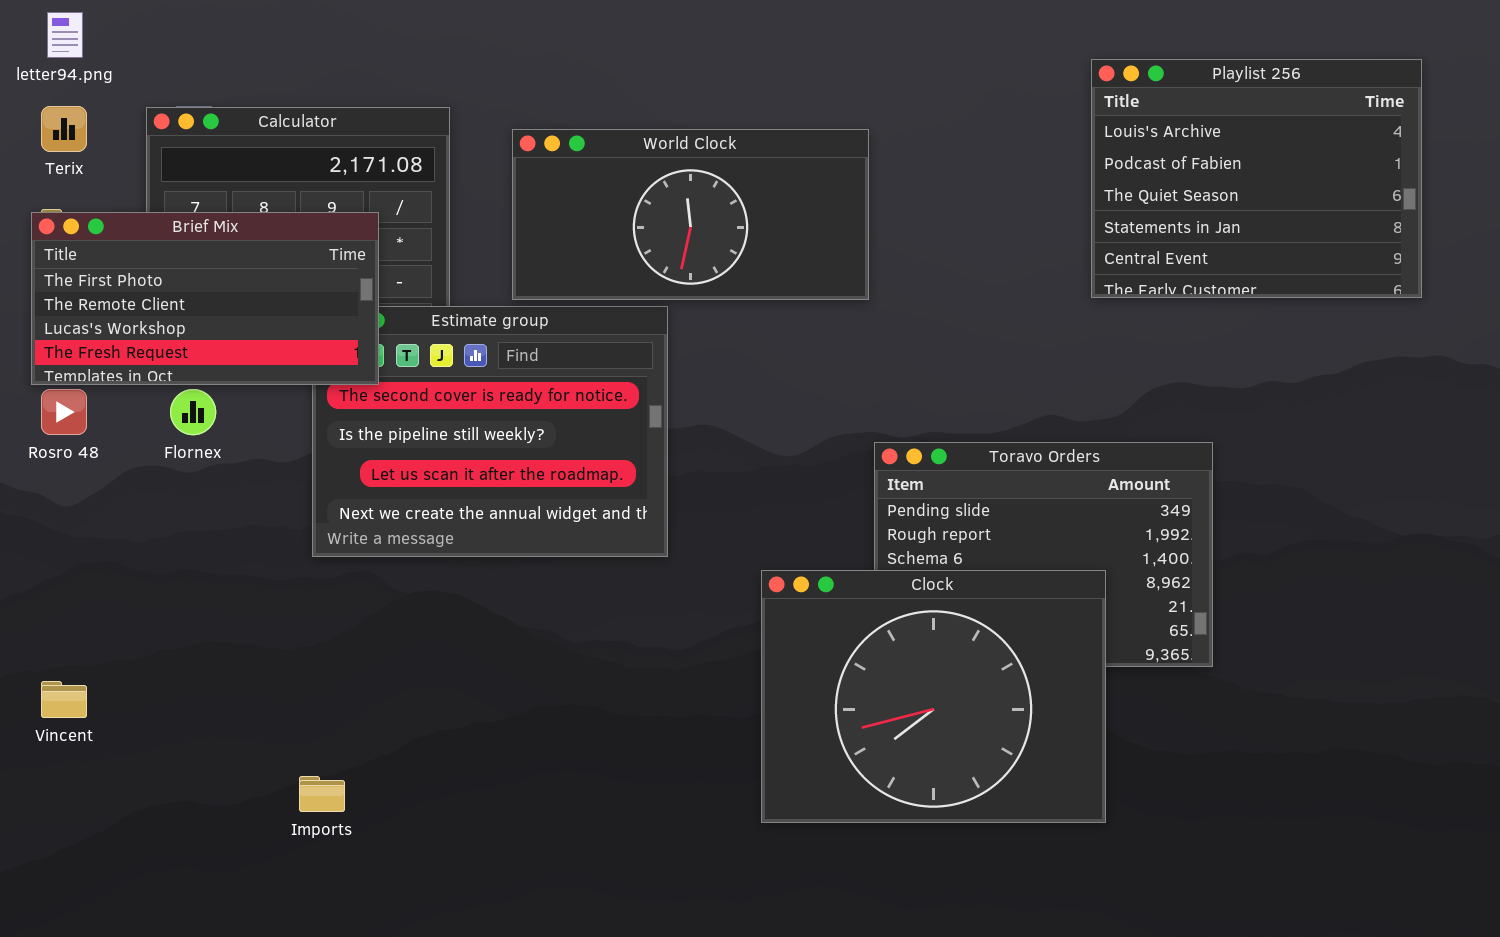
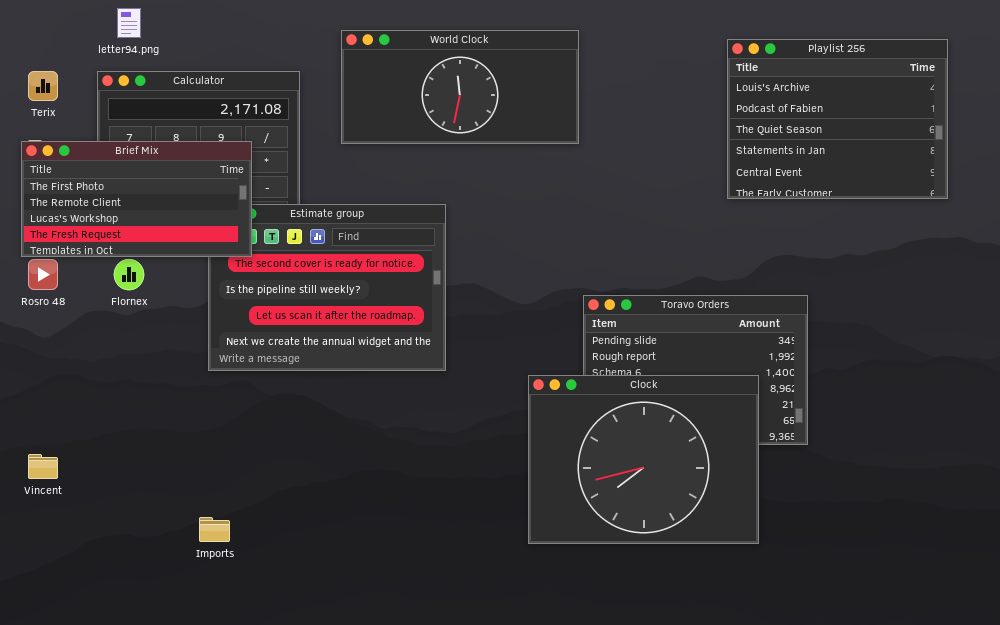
letter94.png: [47,12,83,58] -> [117,8,141,38], moved
World Clock: [512,129,869,300] -> [341,30,579,144], moved
Clock: [761,570,1106,823] -> [528,375,759,544], moved

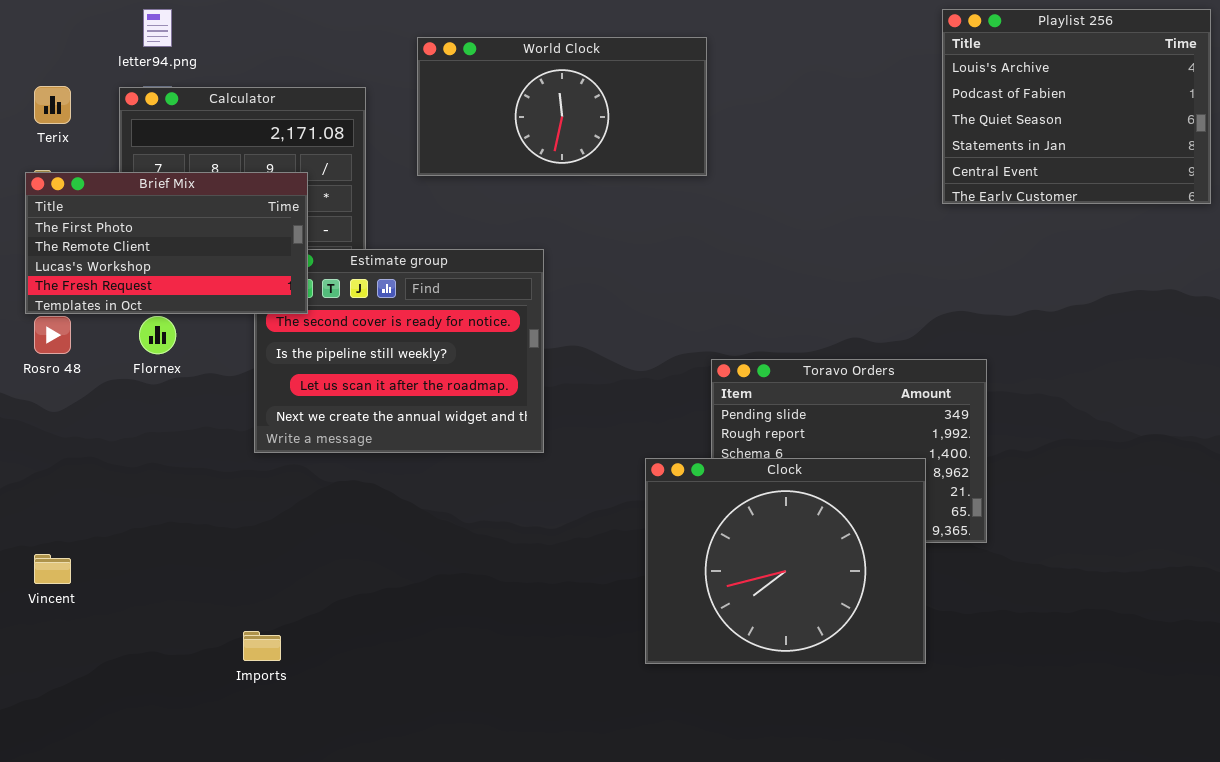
Playlist 256: [727,39,948,199] -> [942,9,1211,204], moved

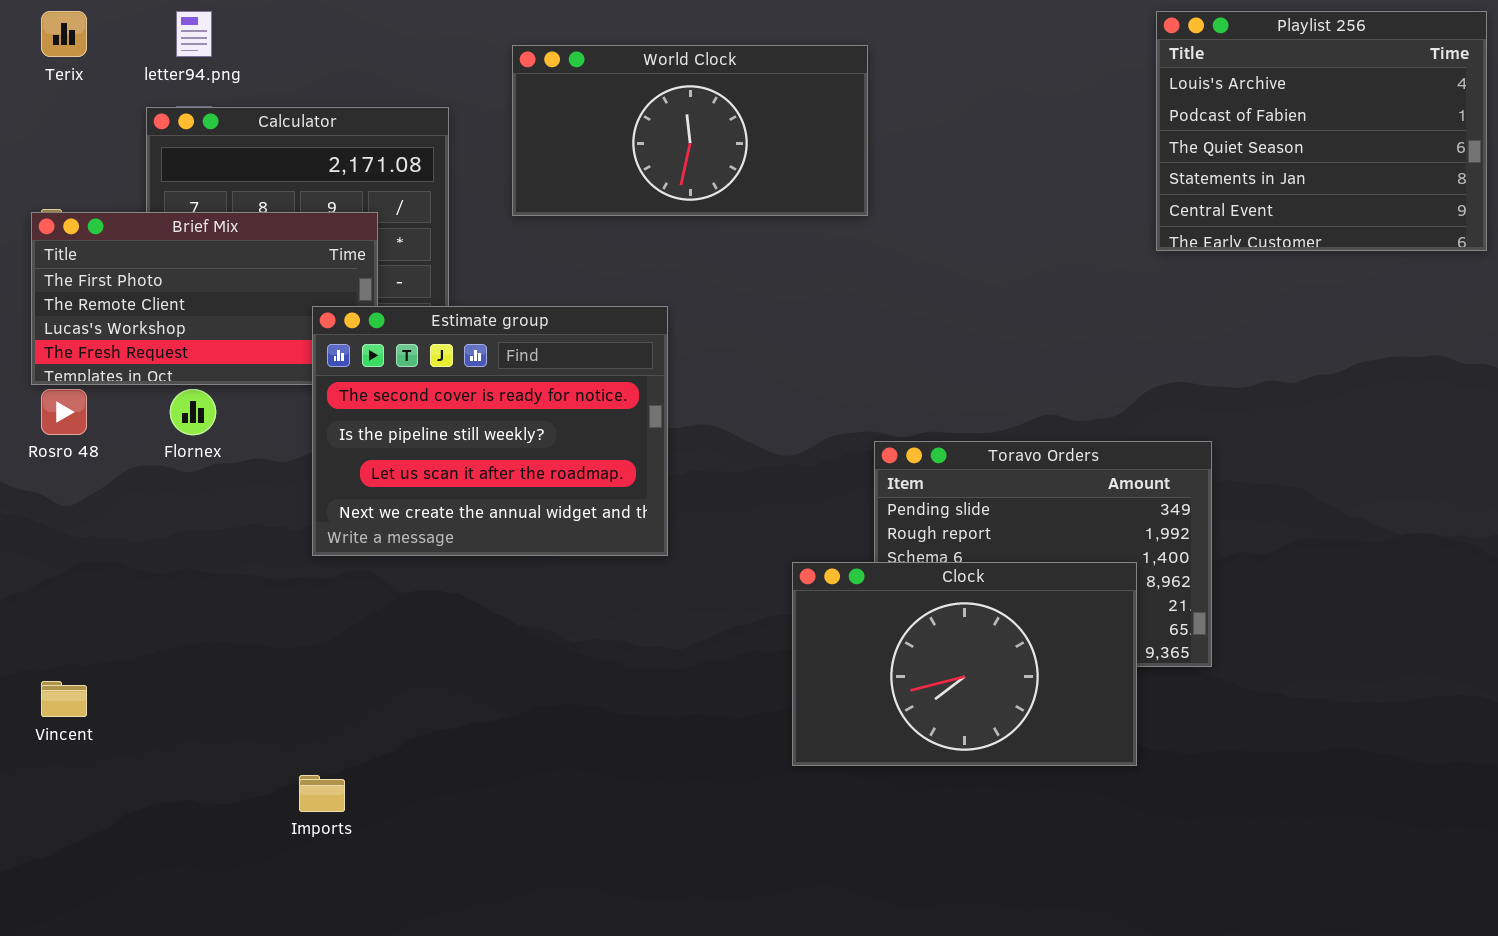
Terix: [34,86,71,124] -> [41,11,87,57], moved
Estimate group: [254,249,544,453] -> [312,306,668,556], raised
Clock: [645,458,926,664] -> [792,562,1137,766], resized

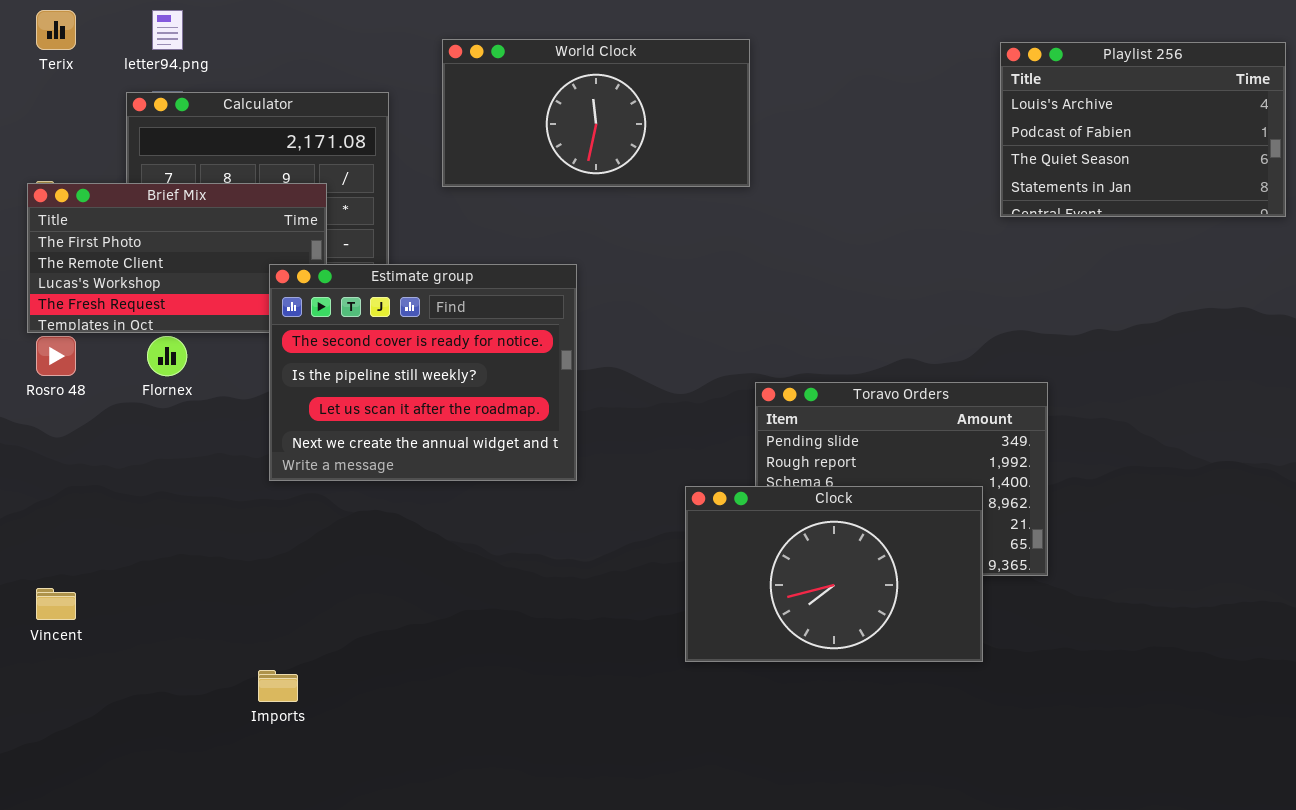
Playlist 256: [1156,11,1487,251] -> [1000,42,1286,217], resized

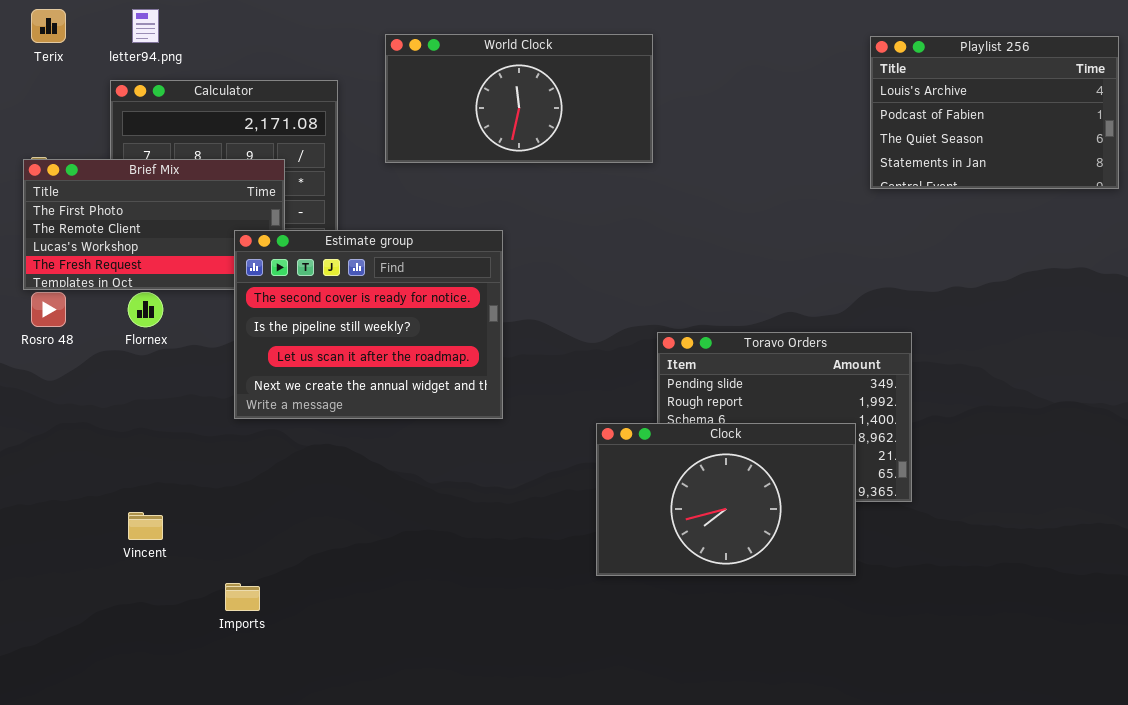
Vincent: [36,588,76,620] -> [128,512,163,540], moved

